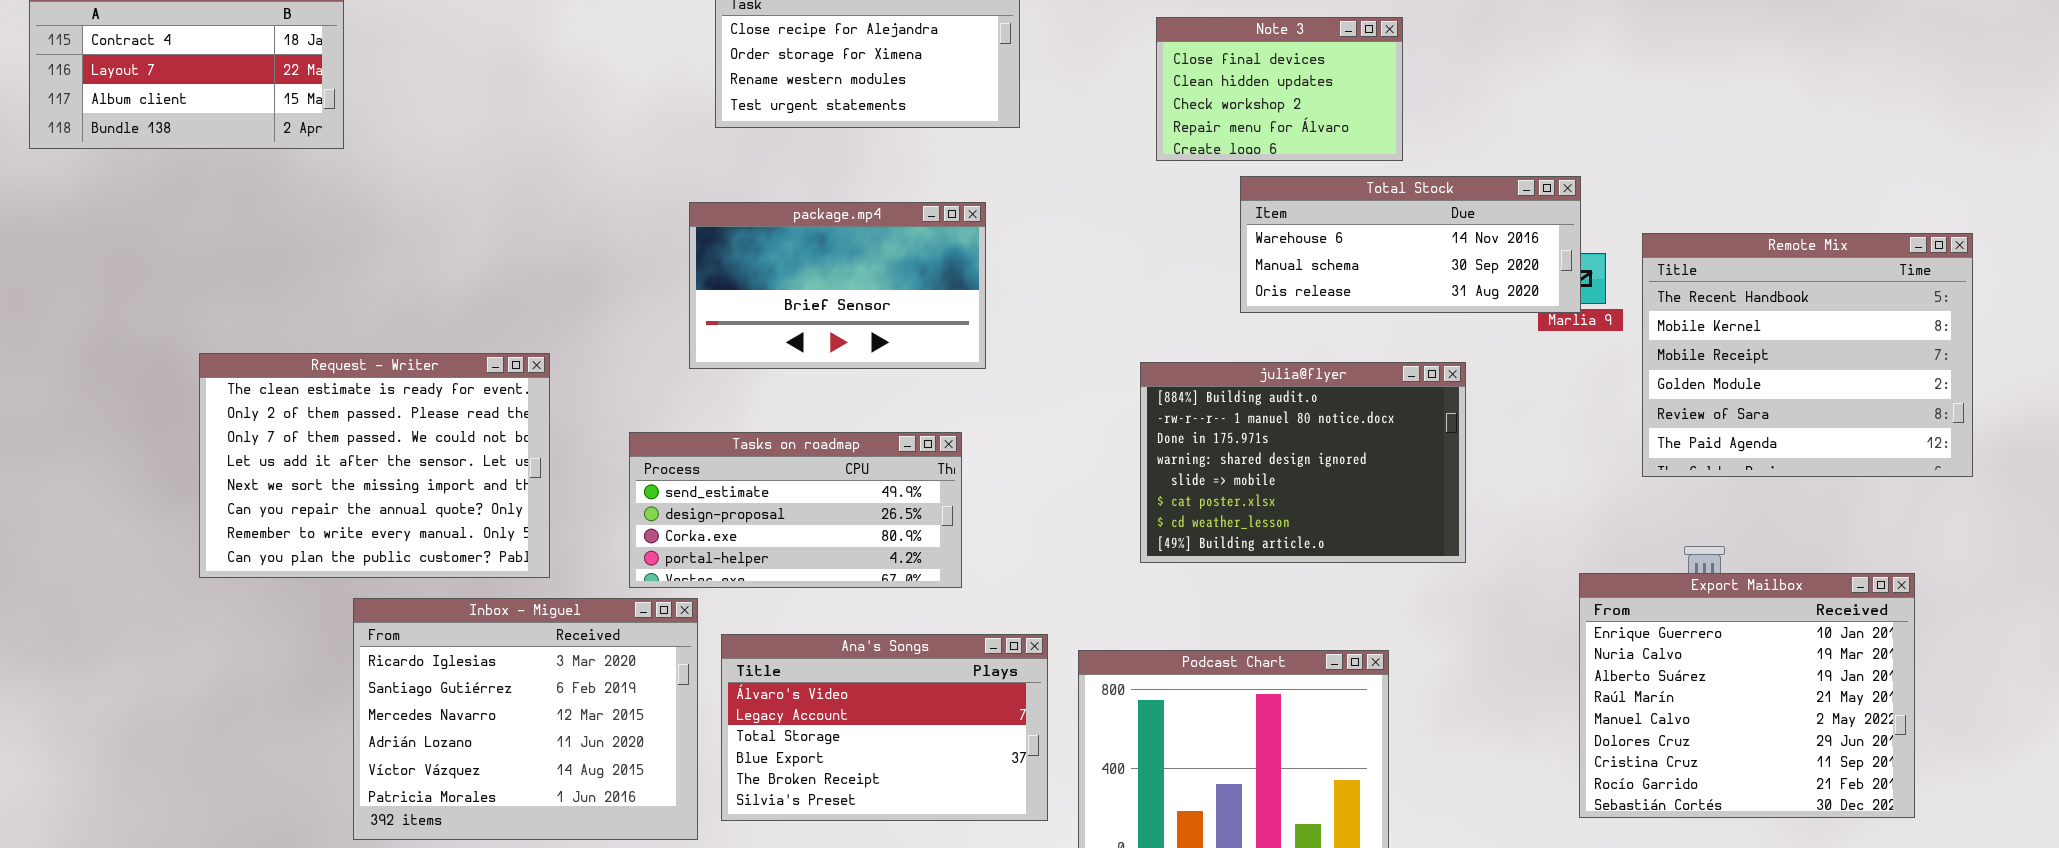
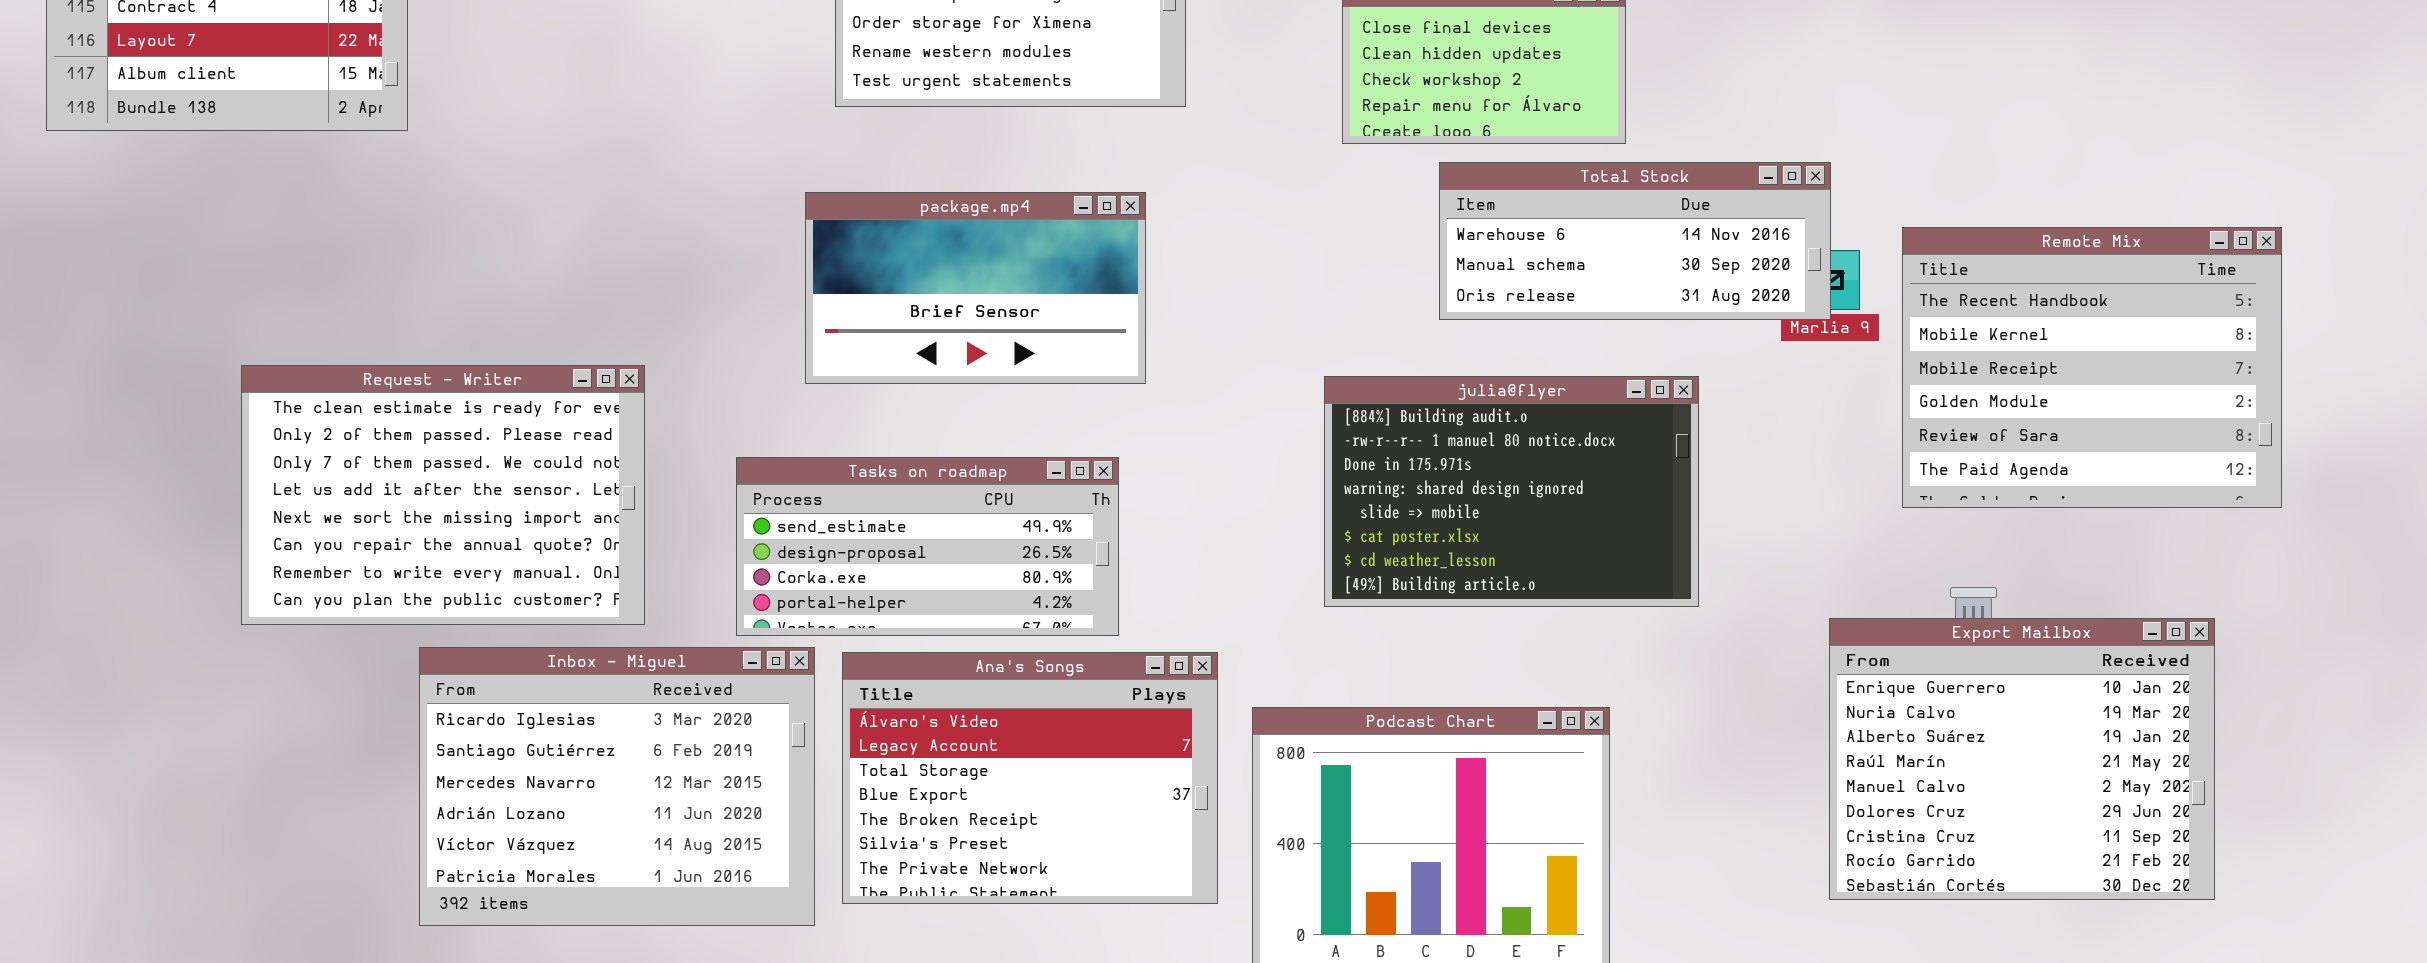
Ana's Songs: [721,634,1048,821] -> [842,652,1218,904], resized

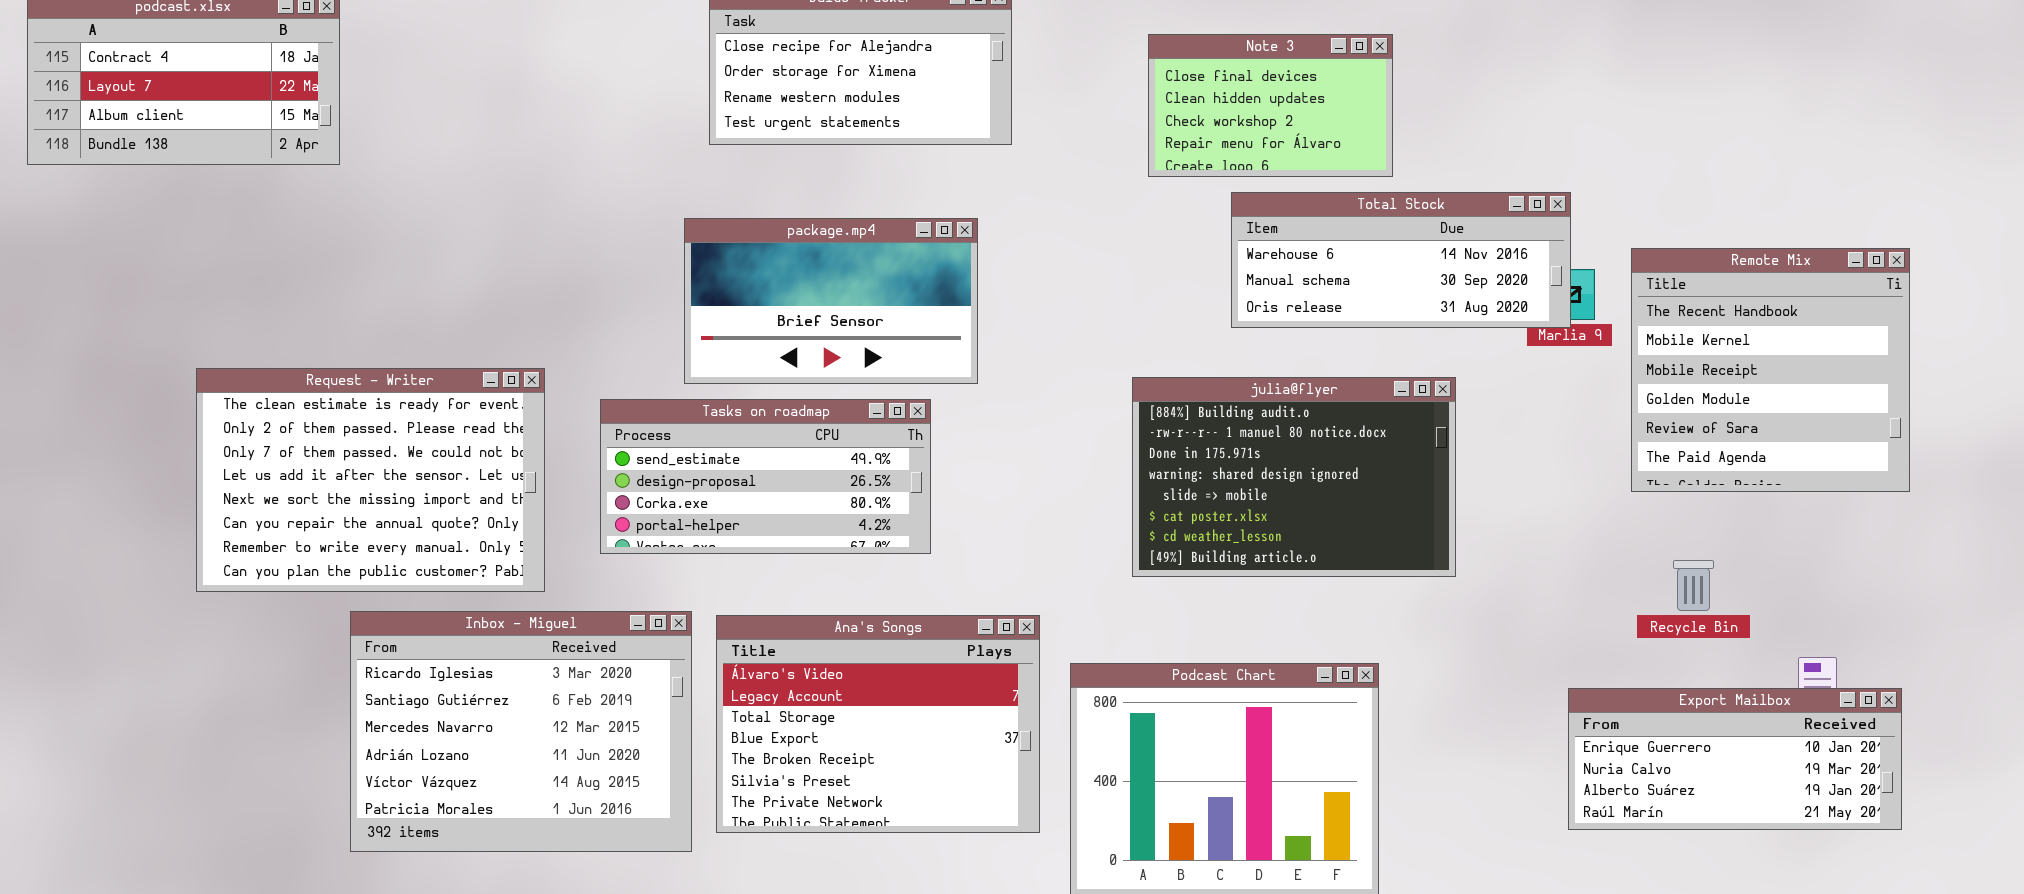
Remote Mix: [1902,227,2282,508] -> [1631,248,1910,492], resized
Tasks on roadmap: [736,457,1119,636] -> [600,399,931,554], moved
Export Mailbox: [1829,618,2215,900] -> [1568,688,1902,830], resized

